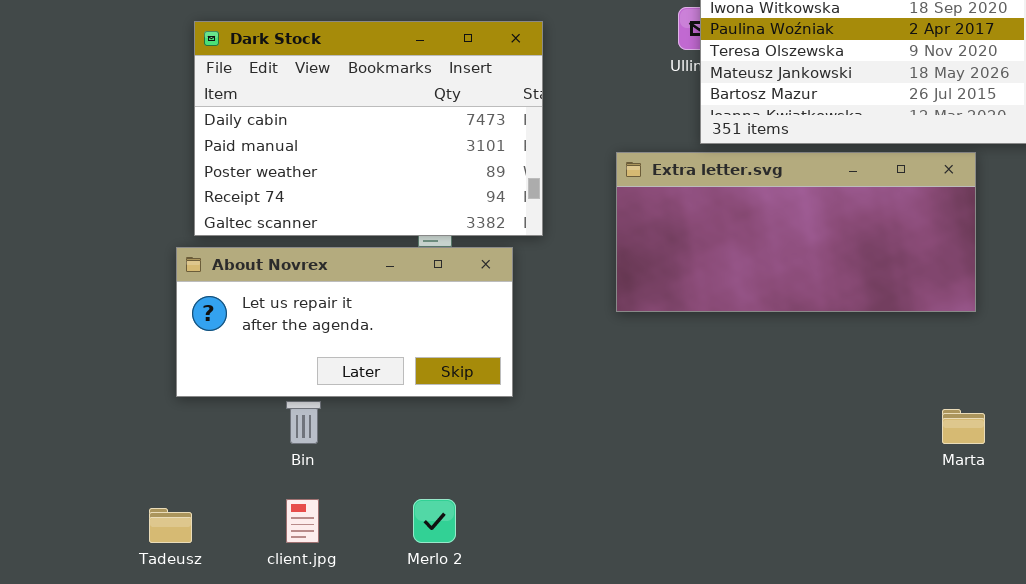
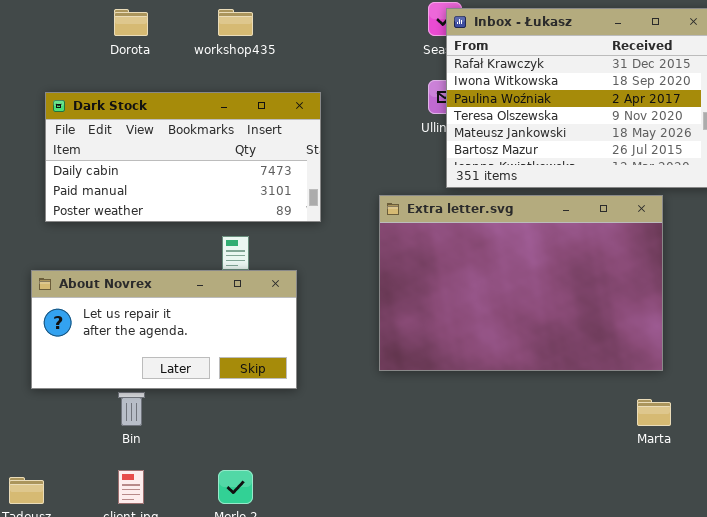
Dark Stock: [194,21,543,236] -> [45,92,321,222], resized
Extra letter.svg: [616,152,976,312] -> [379,195,663,371], resized

